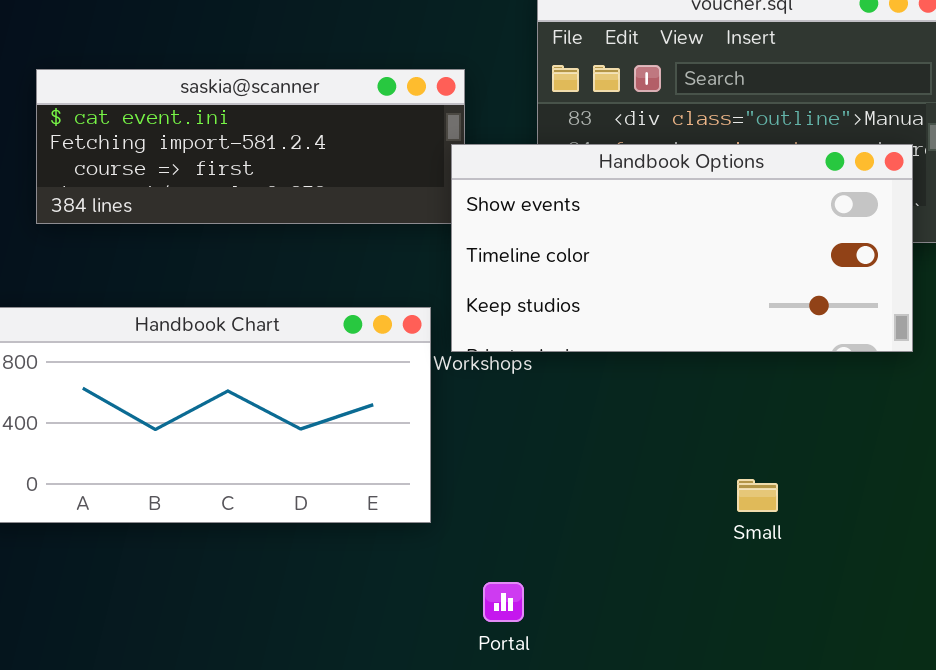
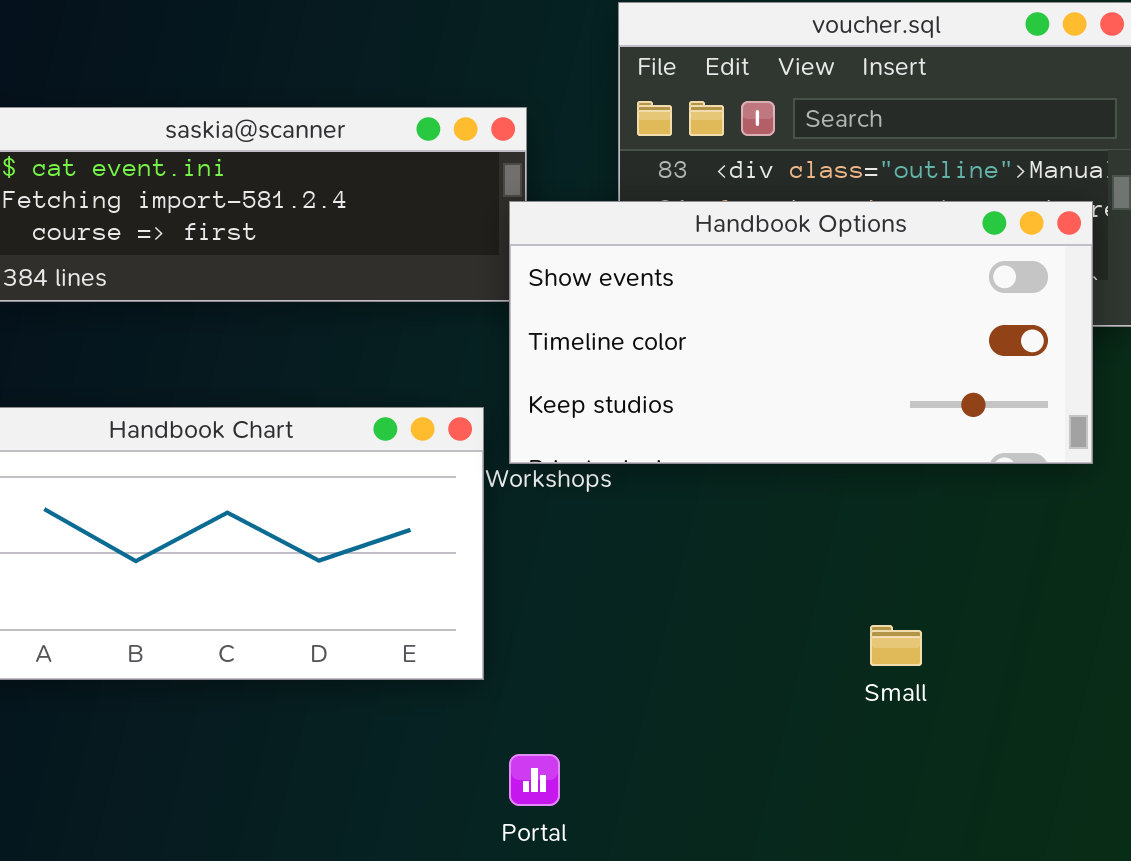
Portal: [483,582,524,622] -> [509,754,560,806], moved

